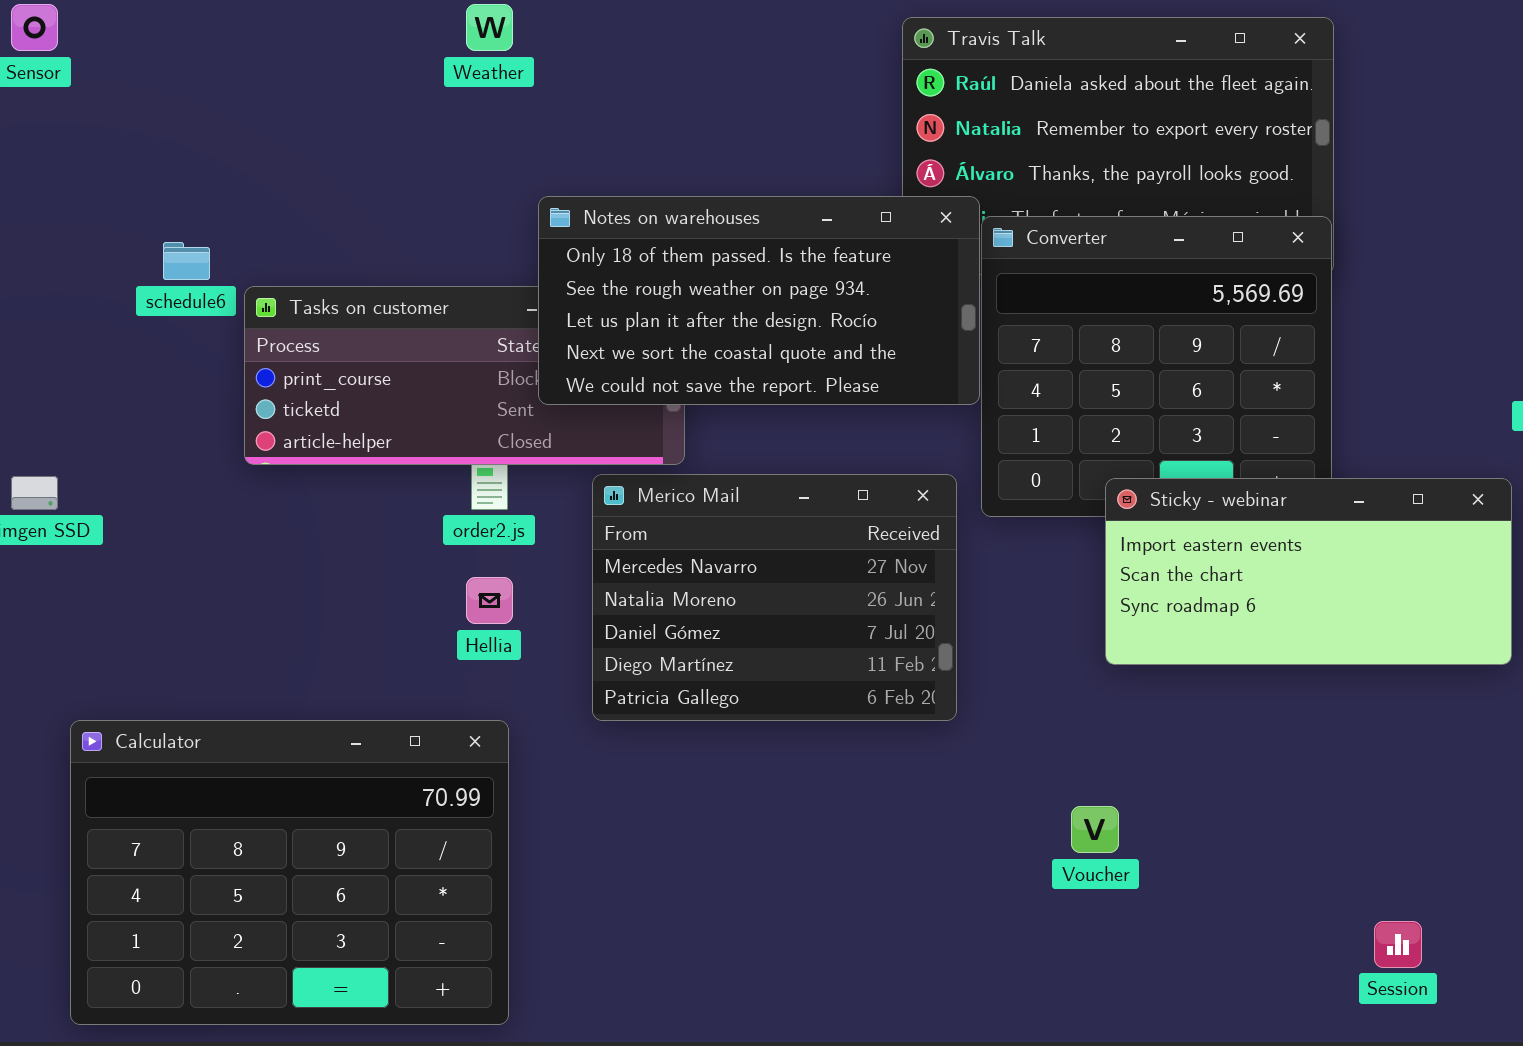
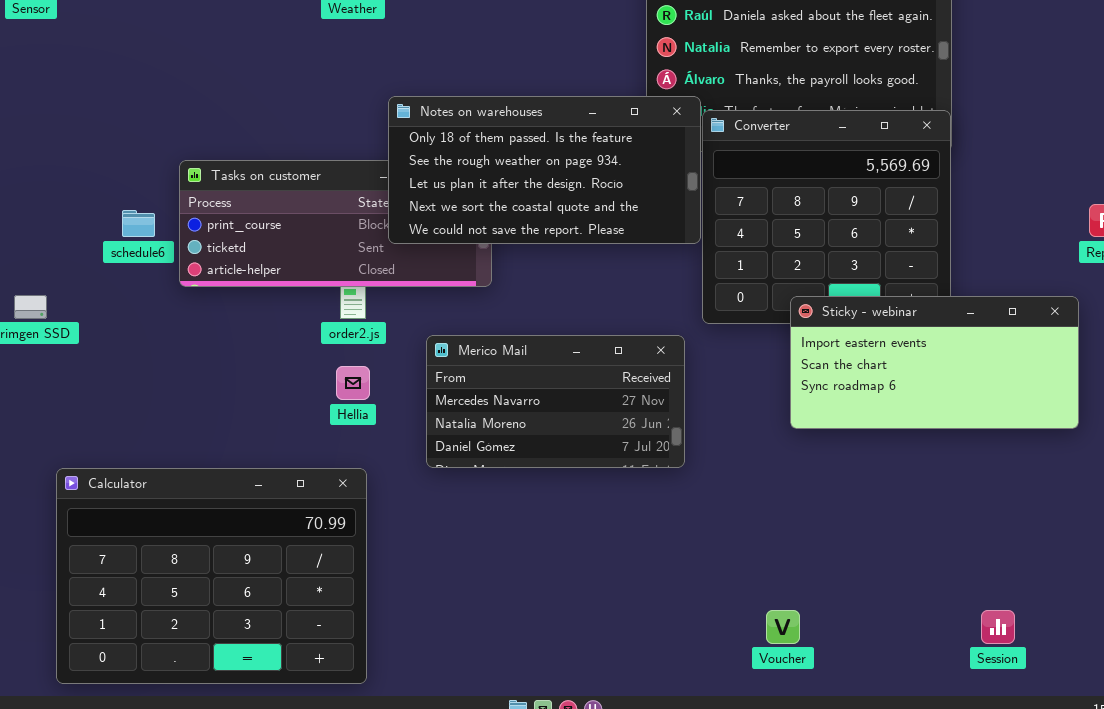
schedule6: [163,242,210,280] -> [122,210,155,237], moved
Merico Mail: [592,474,957,721] -> [426,335,685,468], resized
Voucher: [1071,806,1119,853] -> [766,610,800,644], moved

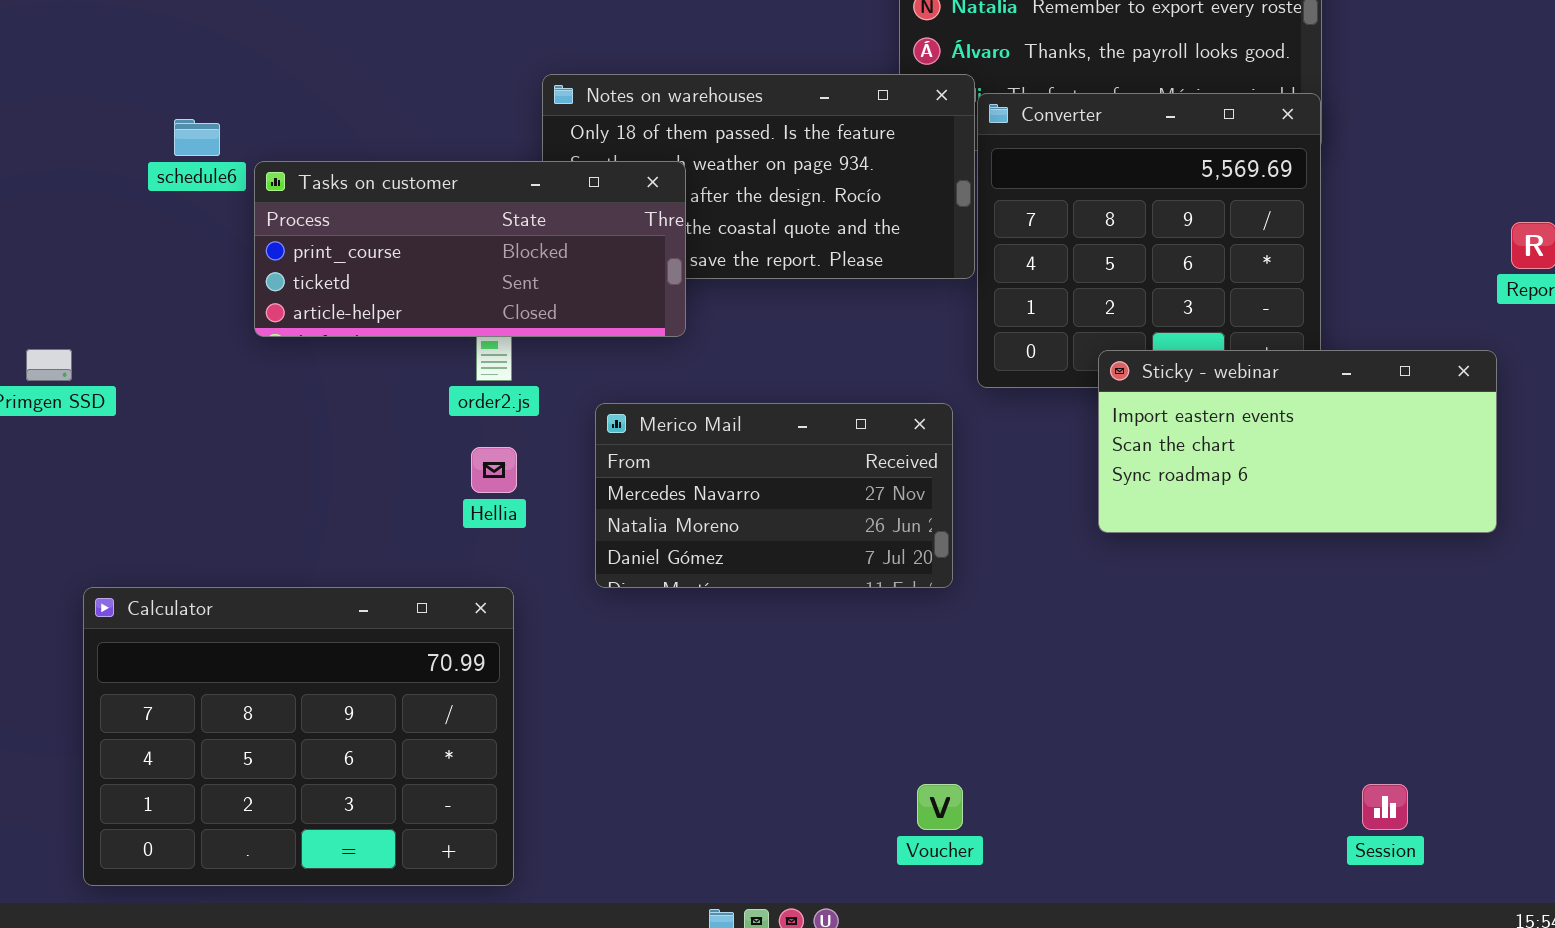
Tasks on customer: [179,160,492,287] -> [254,161,686,337], raised
schedule6: [122,210,155,237] -> [174,119,220,156], moved
Voucher: [766,610,800,644] -> [917,784,963,830], moved

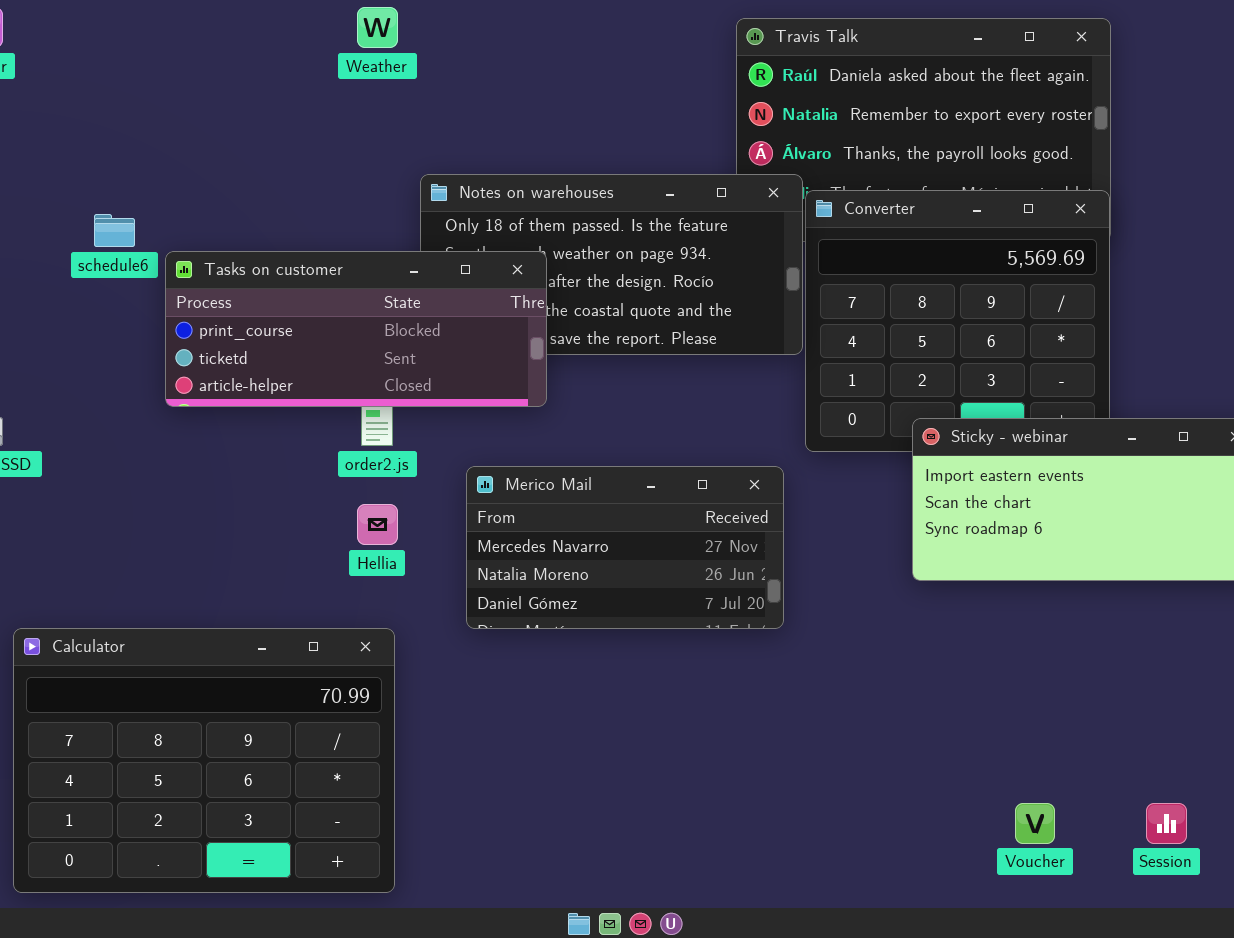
Voucher: [917,784,963,830] -> [1015,803,1055,844], moved

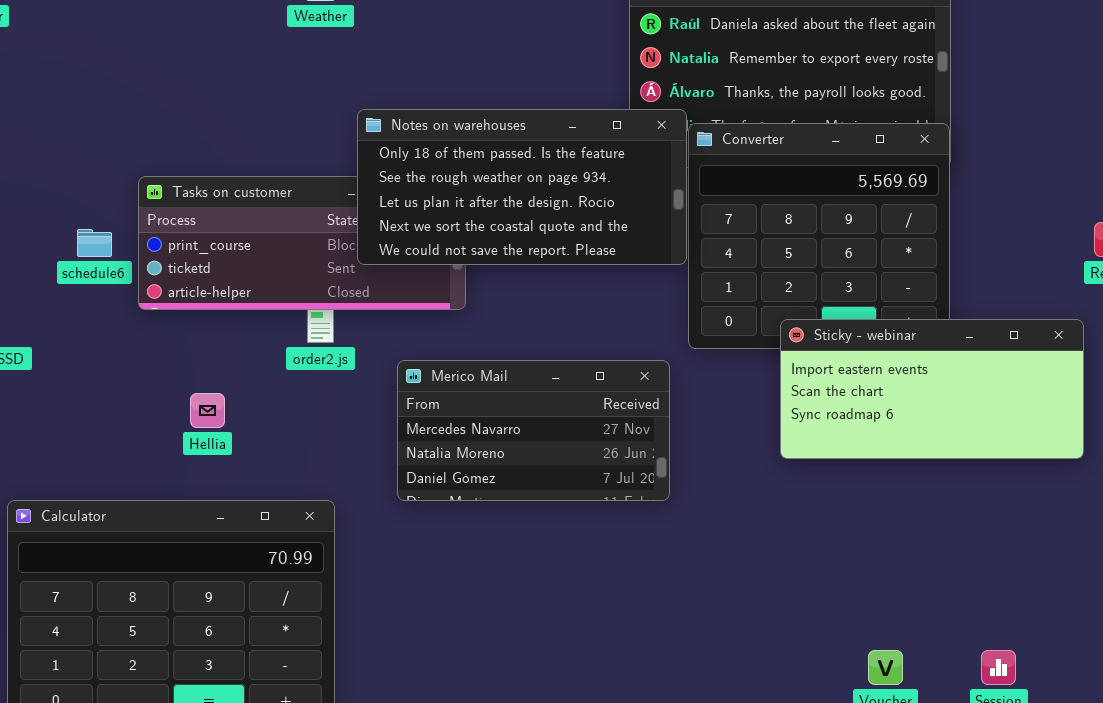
Notes on warehouses: [420,174,803,355] -> [357,109,687,265], raised
schedule6: [94,214,135,247] -> [77,229,112,257], moved
Hellia: [357,504,398,545] -> [190,393,225,428], moved

